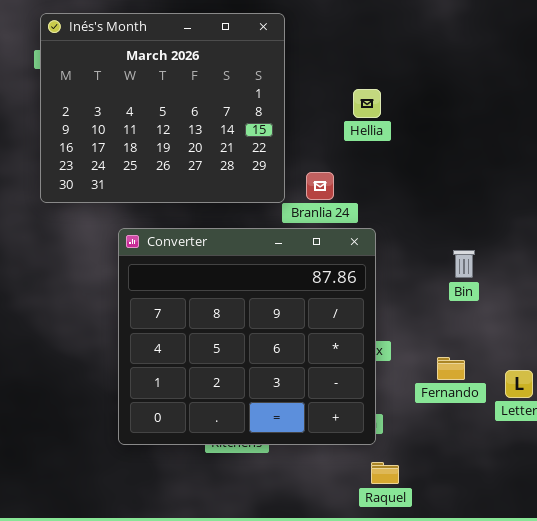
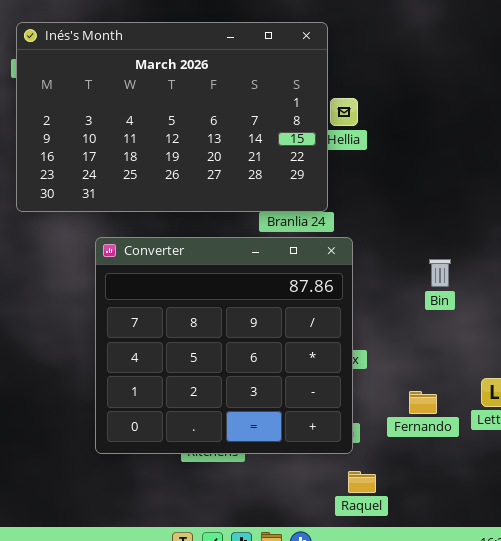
Inés's Month: [40,13,285,203] -> [16,22,328,212], resized
Fernando: [437,357,465,380] -> [409,391,437,414], moved

